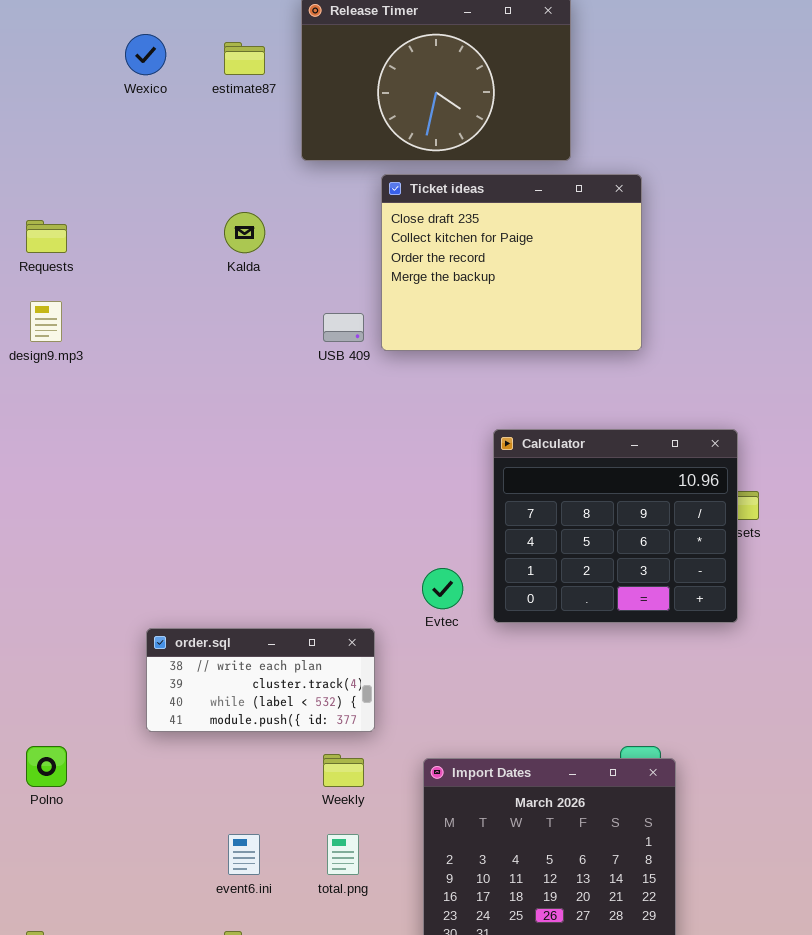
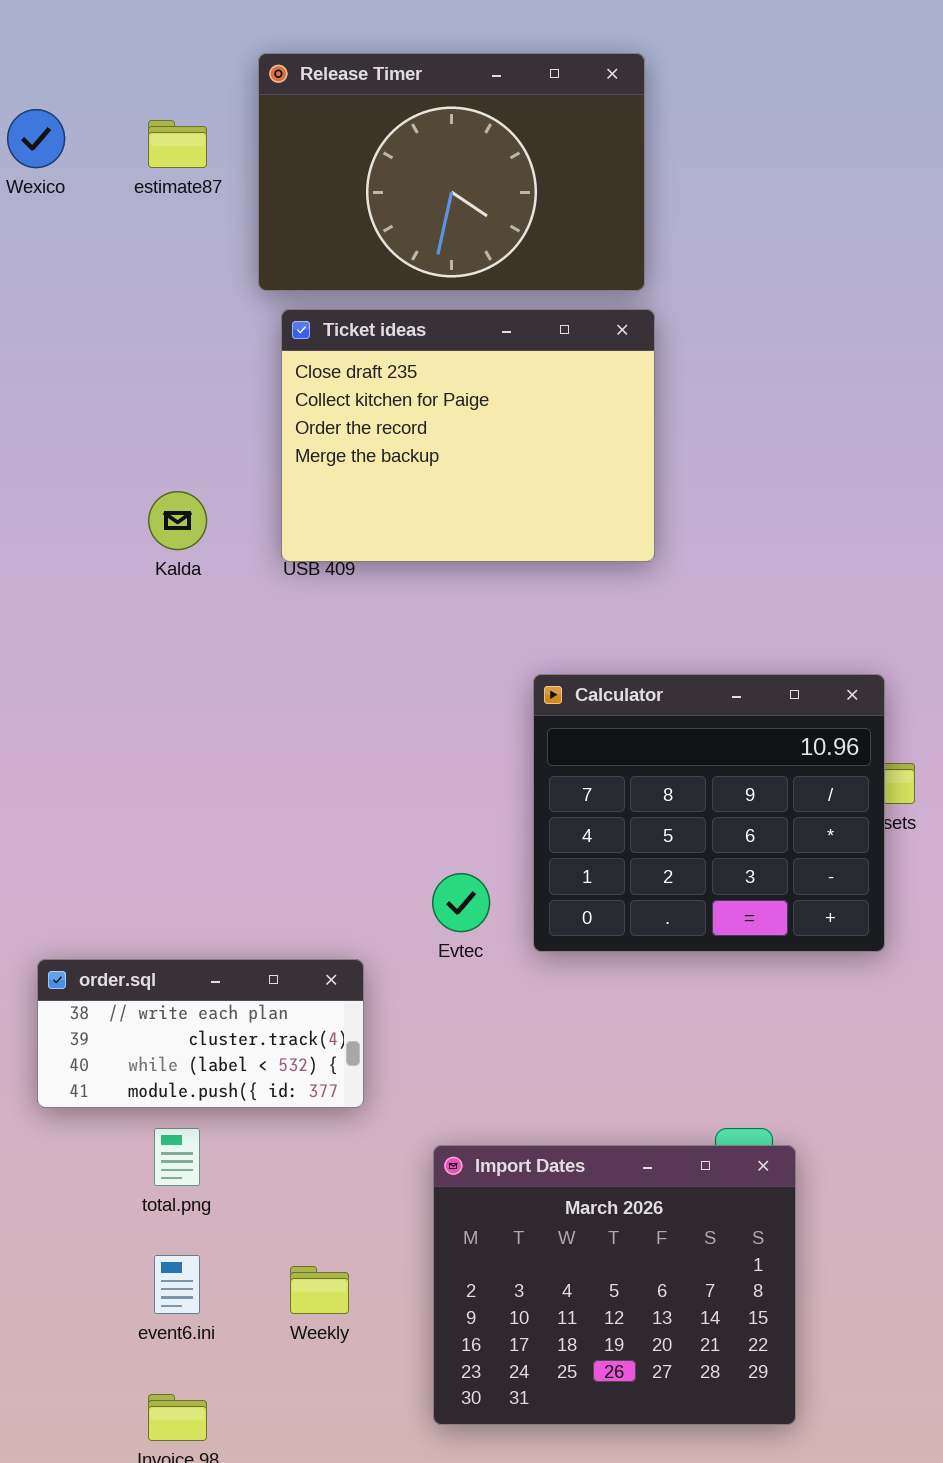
Ticket ideas: [381,174,642,351] -> [281,309,655,562], moved
Kalda: [224,212,265,253] -> [148,491,207,550], moved
Weekly: [323,754,364,787] -> [290,1266,349,1314], moved
total.png: [327,834,359,875] -> [154,1128,200,1186], moved

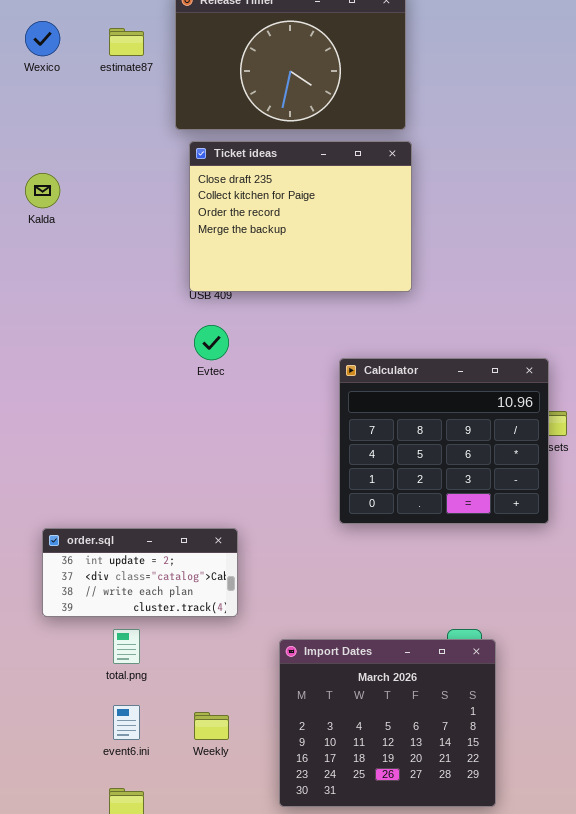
Kalda: [148,491,207,550] -> [25,173,60,208], moved
Evtec: [432,873,490,932] -> [194,325,229,360], moved
order.sql: [37,959,364,1108] -> [42,528,238,617], scrolled up 2 rows

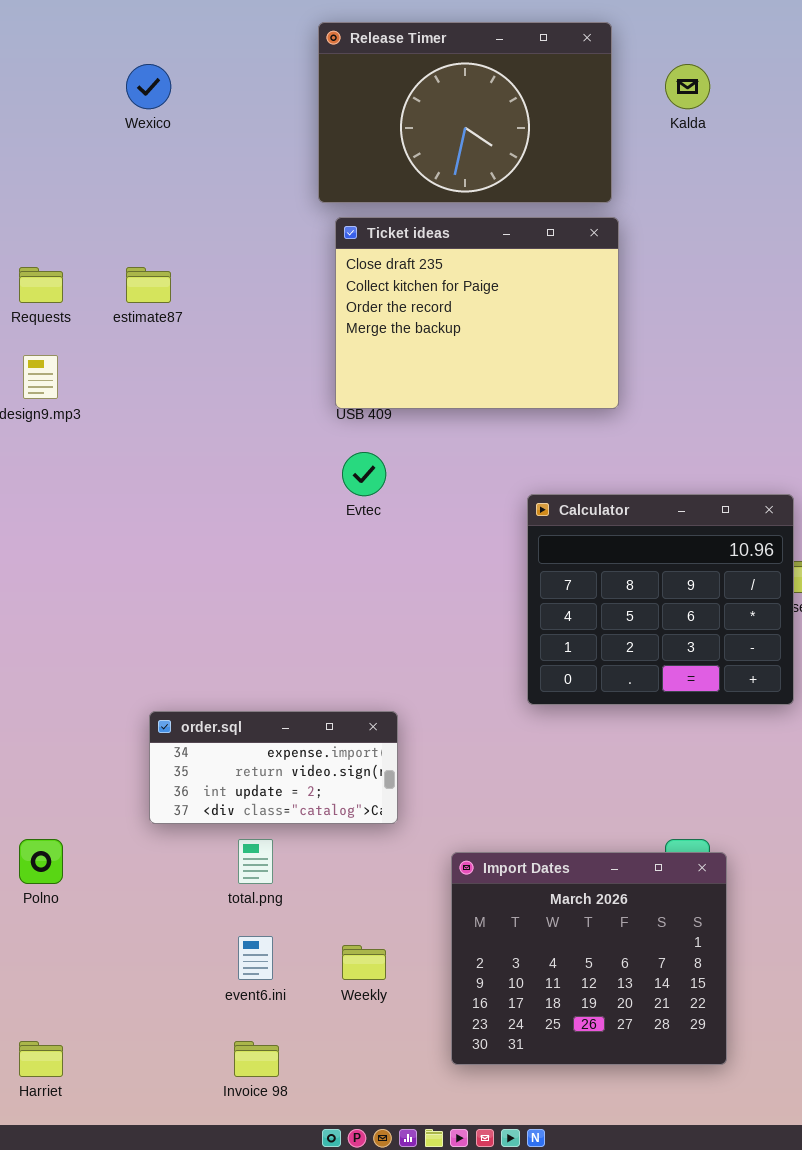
estimate87: [109,28,144,56] -> [126,267,171,303], moved
Kalda: [25,173,60,208] -> [665,64,710,109], moved
order.sql: [42,528,238,617] -> [149,711,398,824], scrolled up 2 rows

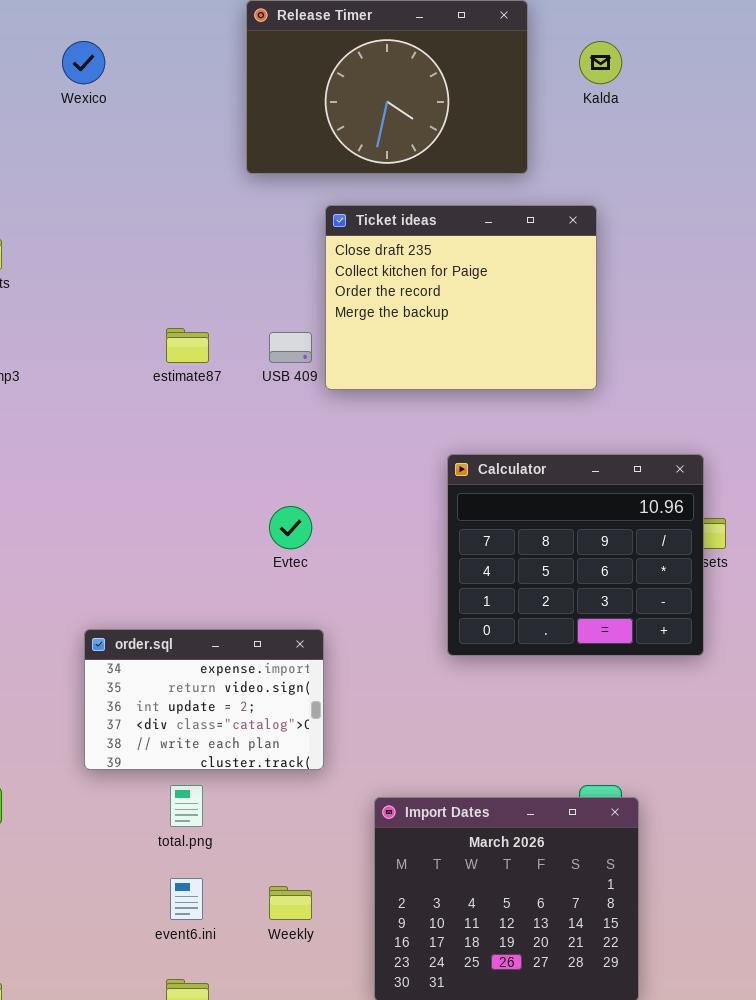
Ticket ideas: [335,217,619,409] -> [325,205,597,390], moved
estimate87: [126,267,171,303] -> [166,328,209,363], moved
Evtec: [342,452,386,496] -> [269,506,312,549], moved
order.sql: [149,711,398,824] -> [84,629,324,770], resized

